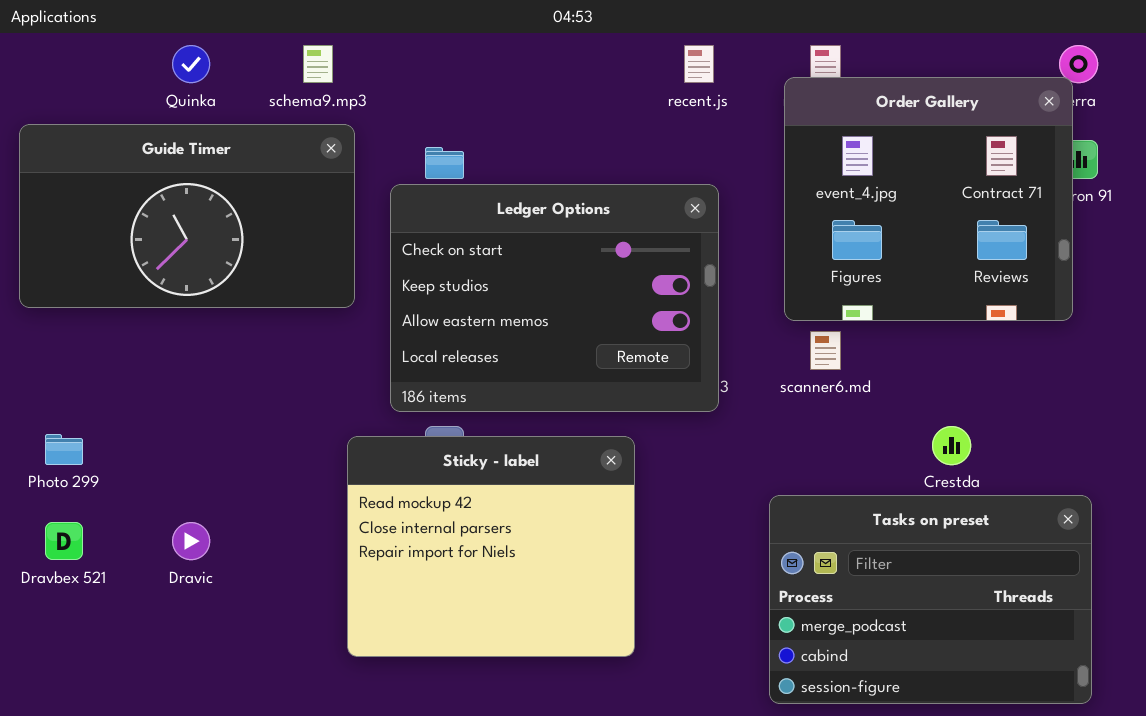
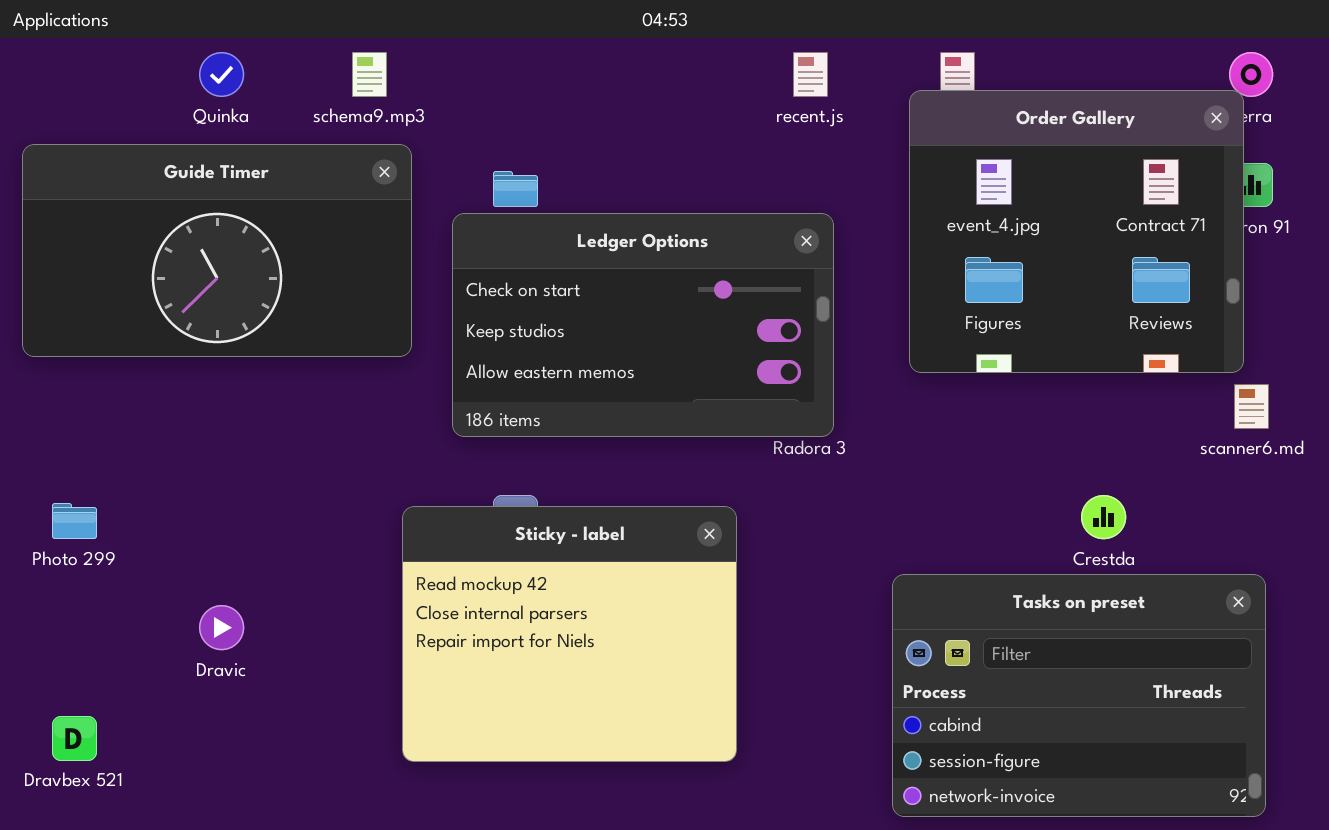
Ledger Options: [390,184,719,412] -> [452,213,834,437], resized
scanner6.md: [810,331,841,370] -> [1234,384,1269,429], moved
Tasks on preset: [769,495,1092,704] -> [892,574,1266,817], scrolled down 1 row
Dravbex 521: [45,522,83,560] -> [52,716,97,761], moved

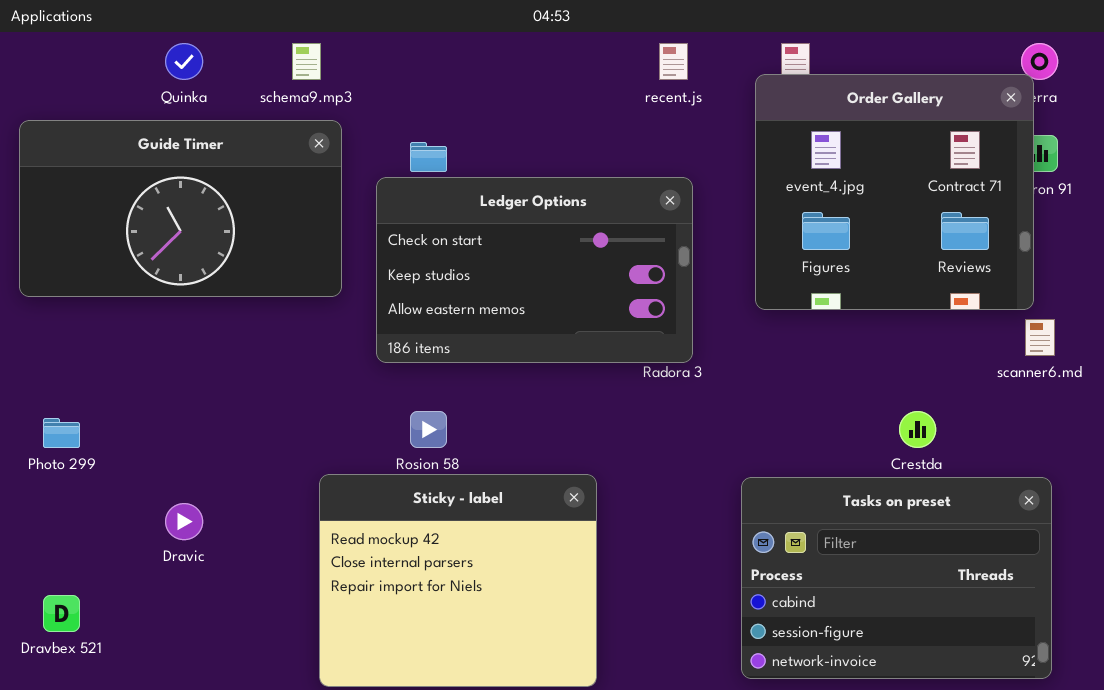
Sticky - label: [402,506,737,762] -> [319,474,597,687], moved

